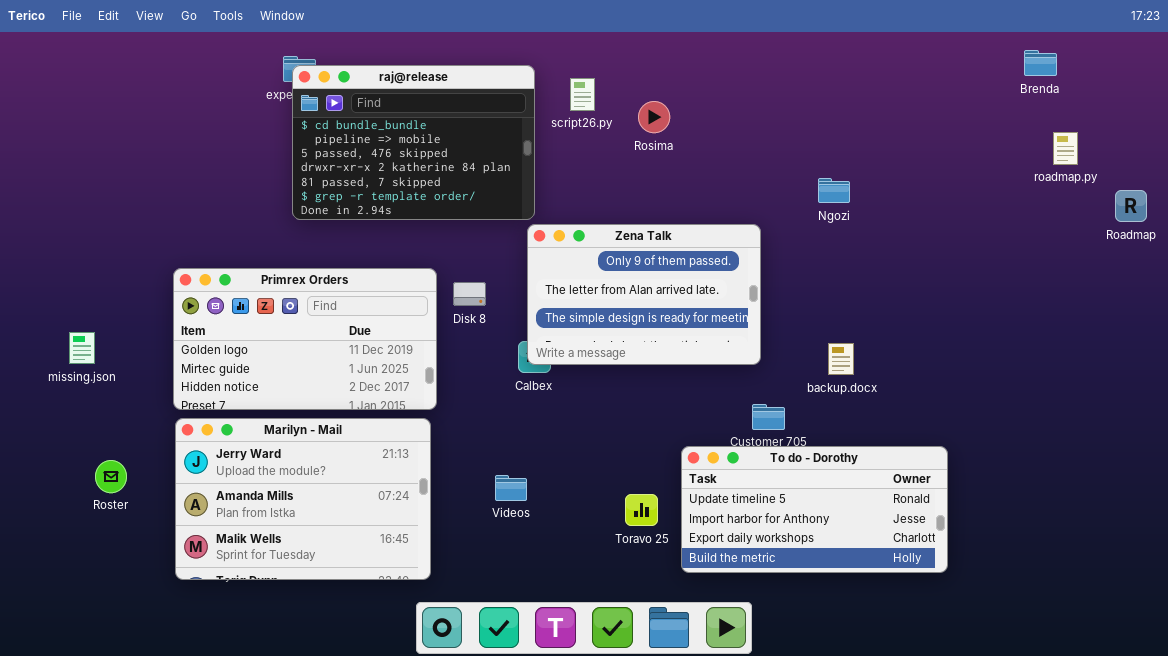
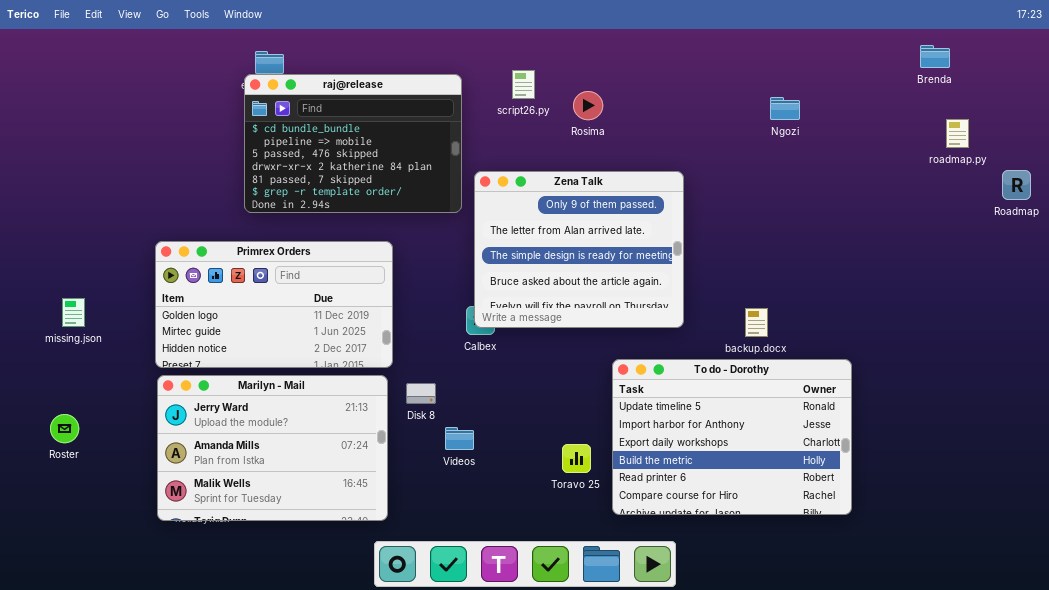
raj@release: [292,65,535,220] -> [244,74,462,213], moved
Ngozi: [818,178,850,203] -> [770,97,800,120], moved
Zena Talk: [527,224,761,365] -> [474,171,684,328], resized
Disk 8: [453,282,486,306] -> [406,383,436,404], moved
To do - Dorothy: [681,446,948,573] -> [612,359,852,515], resized
Roster: [95,460,127,493] -> [50,414,79,443], moved

